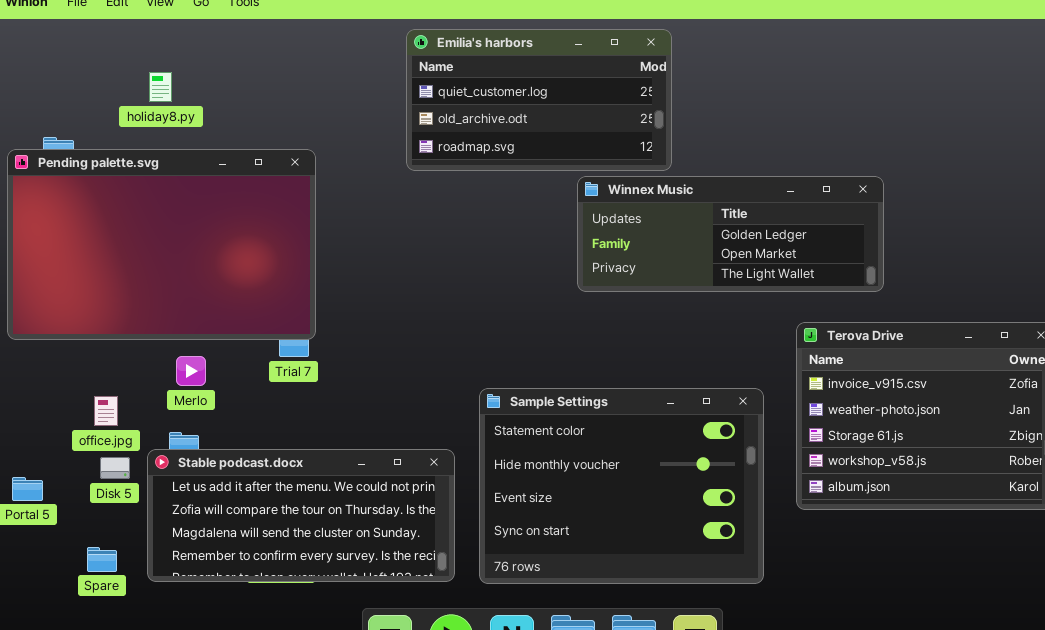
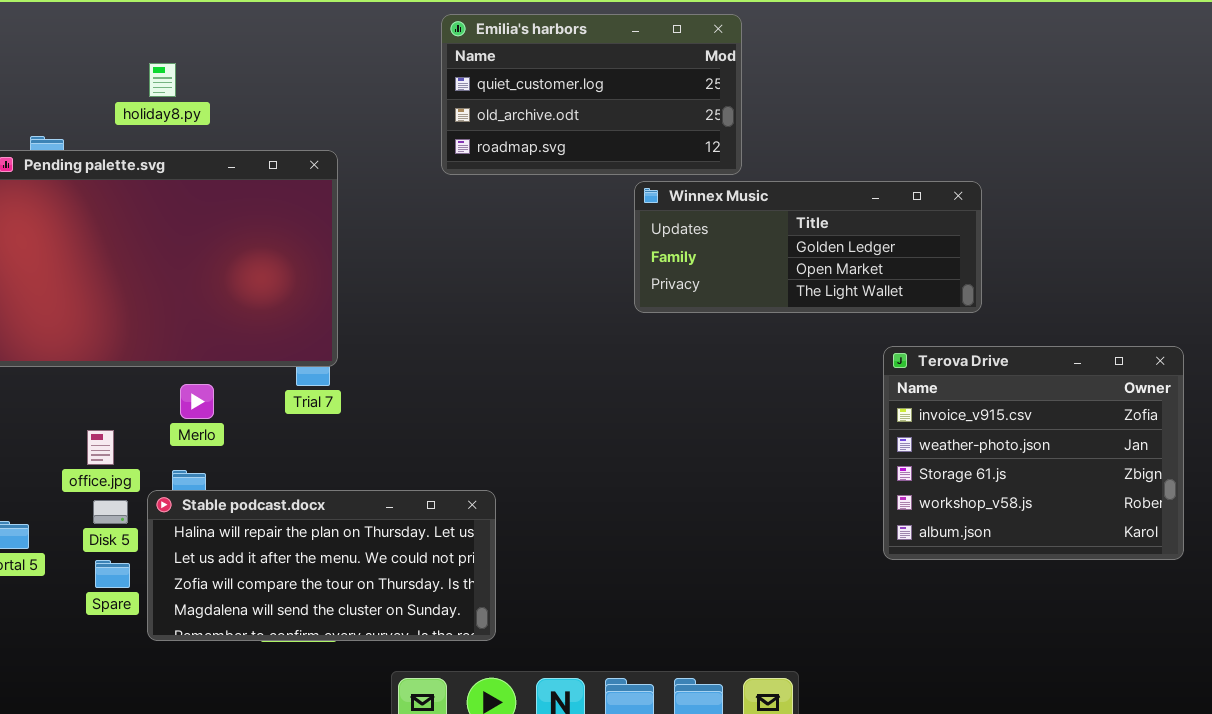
Sample Settings: [479,388,764,584] -> none, closed
Stable podcast.docx: [147,449,455,582] -> [147,490,496,641], scrolled up 1 row
Spare: [87,547,117,572] -> [95,560,130,588], moved

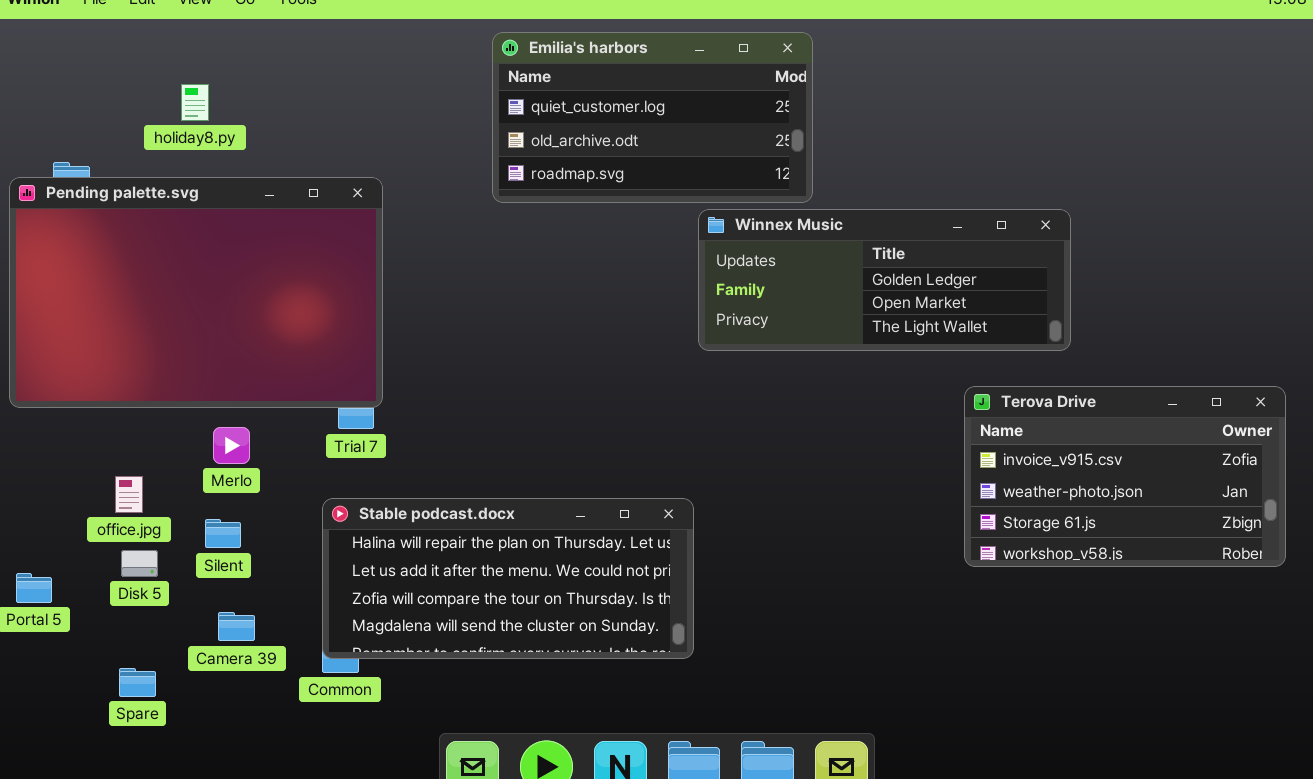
Terova Drive: [883,346,1184,560] -> [964,386,1286,567], resized
Stable podcast.docx: [147,490,496,641] -> [322,498,694,659], moved
Spare: [95,560,130,588] -> [119,668,156,697], moved

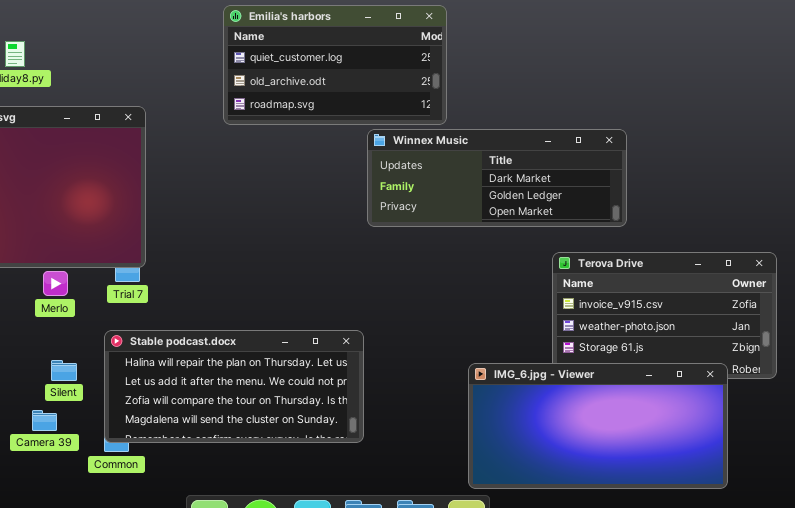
Winnex Music: [698,209,1071,351] -> [367,129,627,227], scrolled up 1 row
Merlo: [213,427,250,464] -> [43,271,68,296], moved
Silent: [205,519,241,548] -> [51,360,77,381], moved
IMG_6.jpg - Viewer: none -> [468,363,728,489], opened

